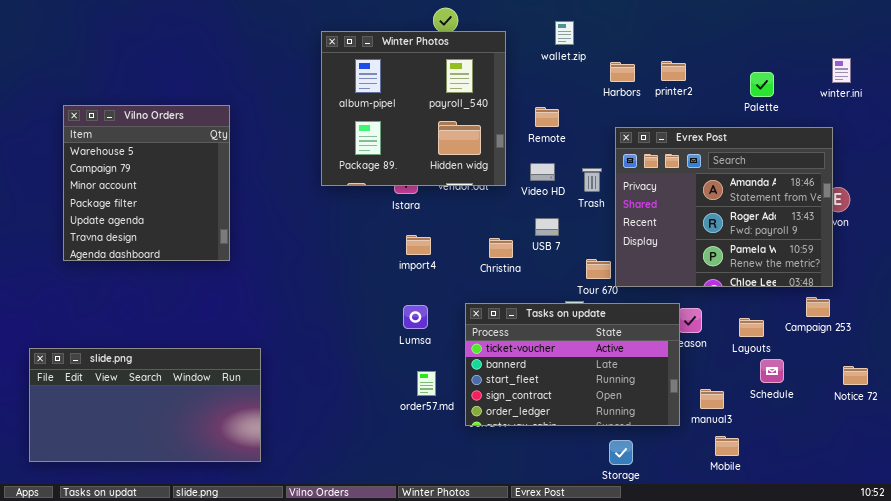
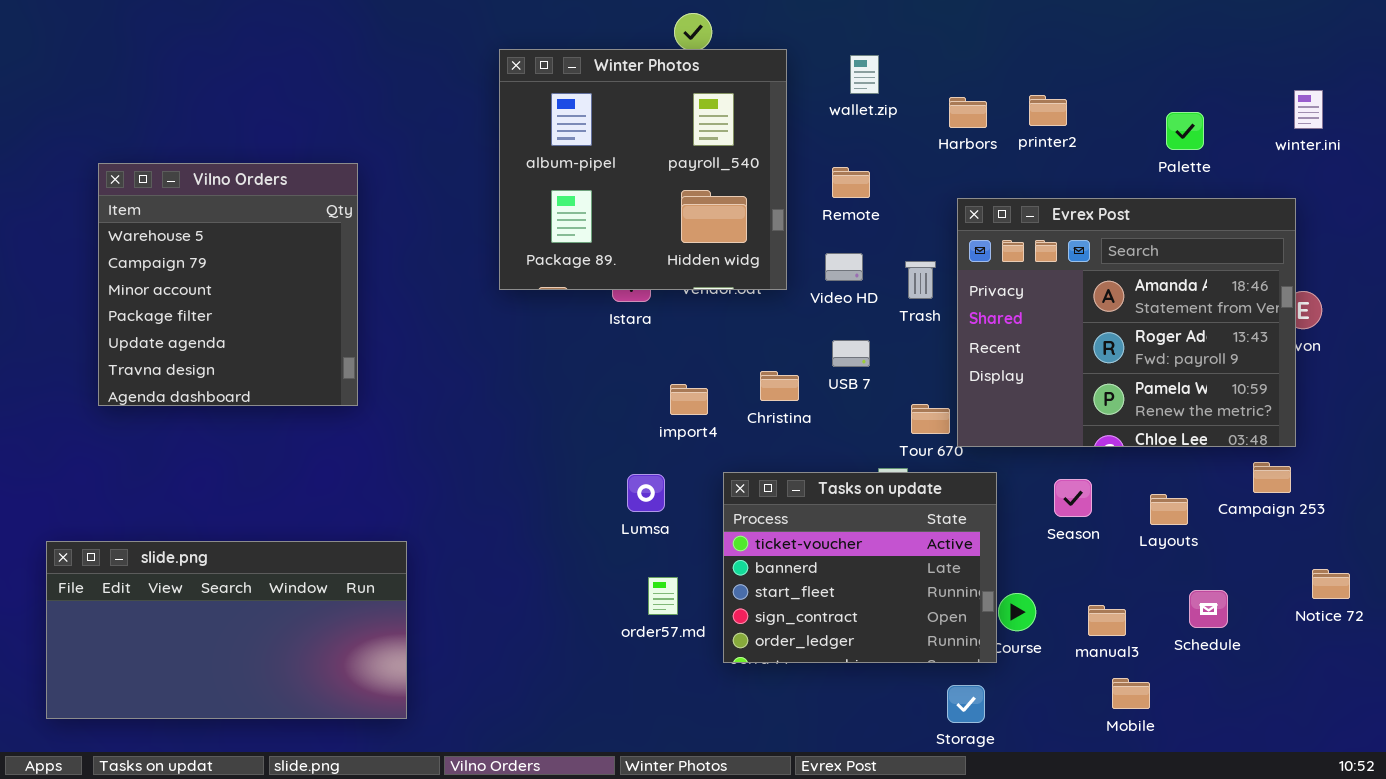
wallet.zip: [555,21,574,45] -> [850,55,879,94], moved
import4: [406,235,431,255] -> [670,384,708,415], moved
Tasks on update: [465,303,680,426] -> [723,472,997,663], resized
Schedule: [760,359,784,383] -> [1189,590,1228,628], moved

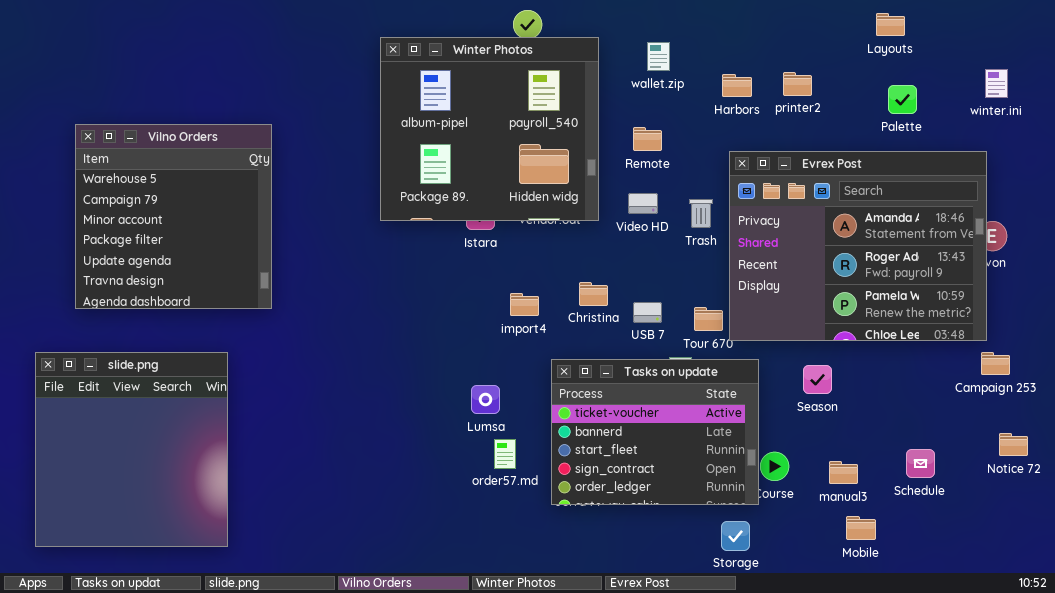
USB 7: [832,340,870,367] -> [633,302,662,323], moved
Campaign 253: [1253,462,1291,493] -> [981,352,1010,375], moved
Lumsa: [627,474,665,512] -> [471,385,500,414], moved
Layouts: [1150,494,1188,525] -> [876,13,905,36], moved
slide.png: [46,541,407,719] -> [35,352,228,547], resized

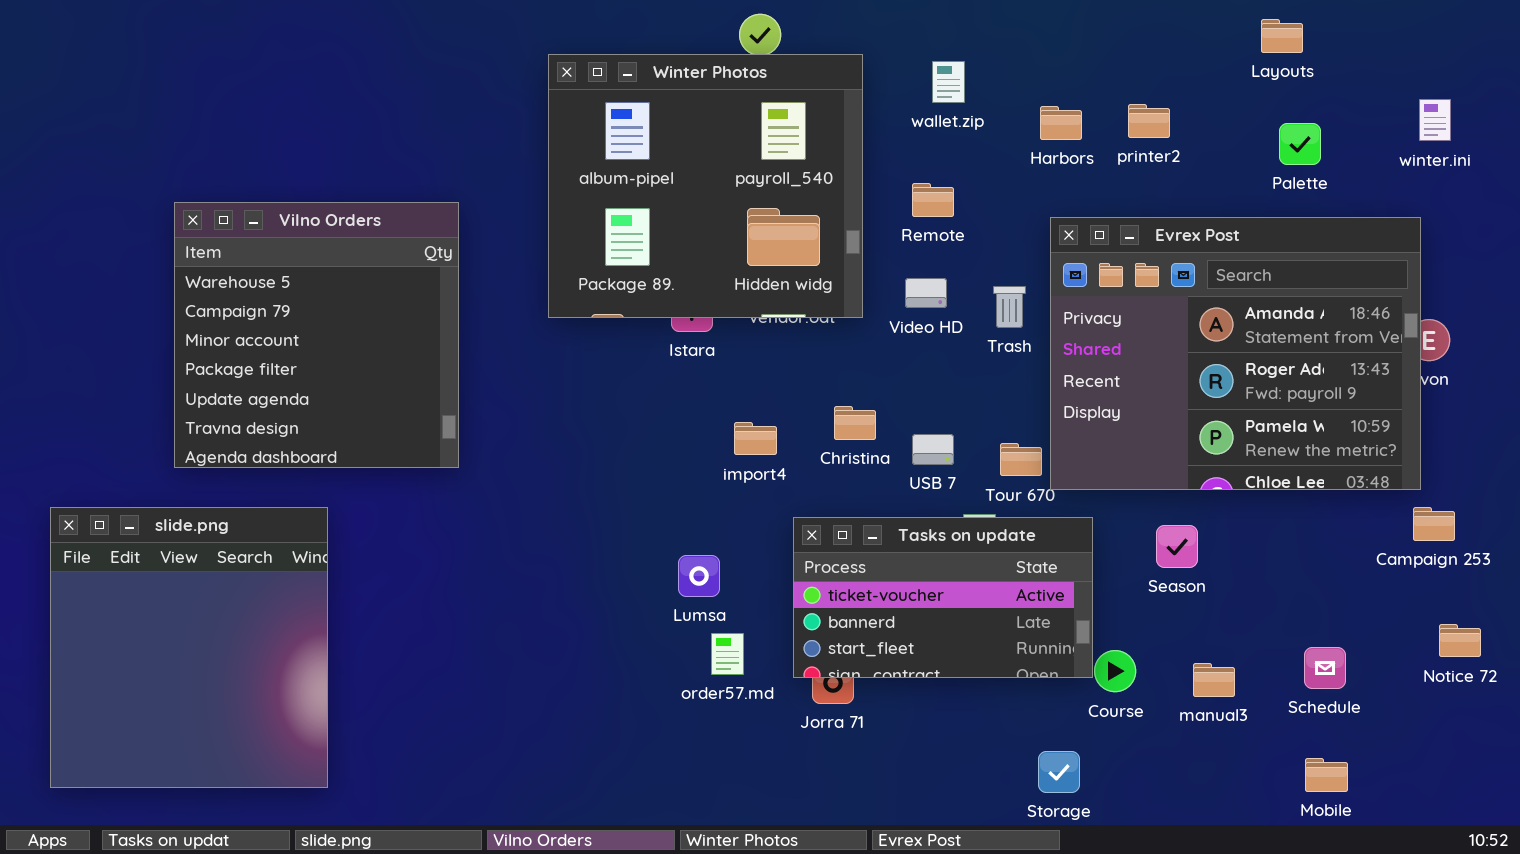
Vilno Orders: [75,124,272,309] -> [174,202,459,468], moved
Tasks on update: [551,359,759,505] -> [793,517,1093,678], resized
Mobile: [846,516,876,540] -> [1305,758,1348,792], moved

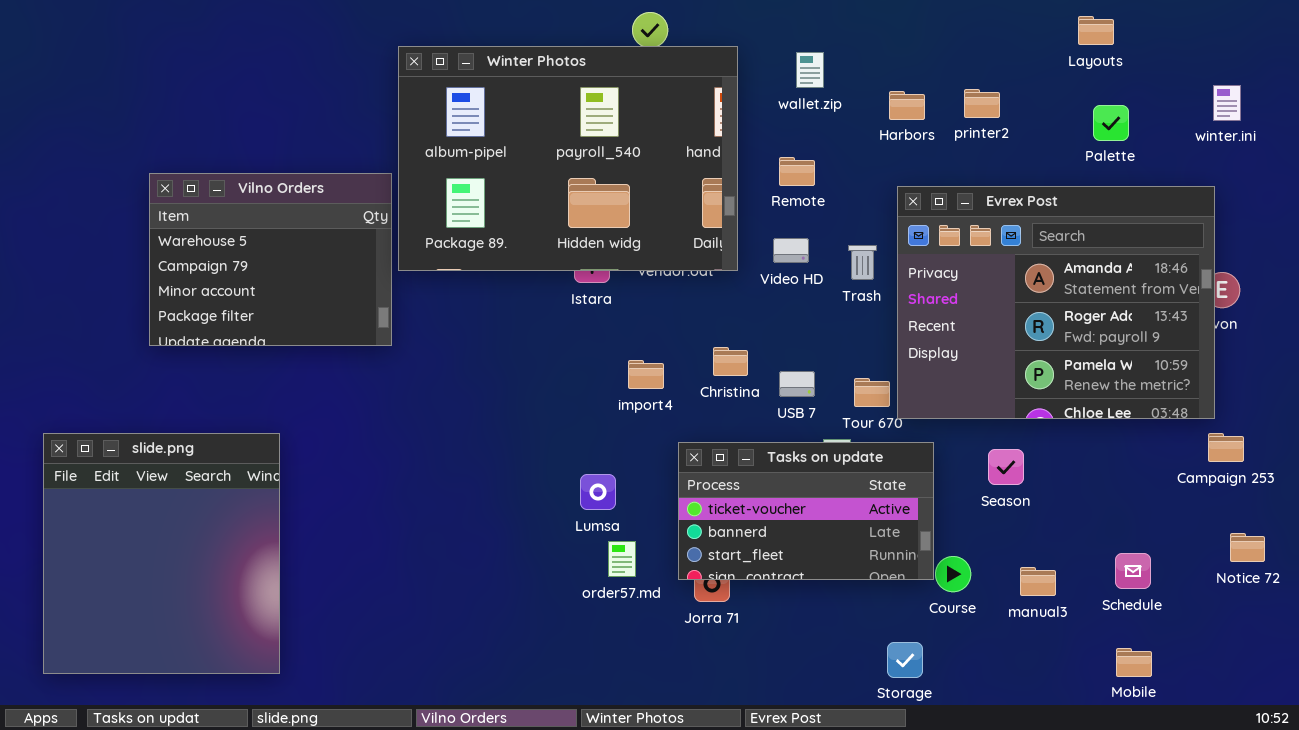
Winter Photos: [548,54,863,318] -> [398,46,738,271], resized
Vilno Orders: [174,202,459,468] -> [149,173,392,346], resized

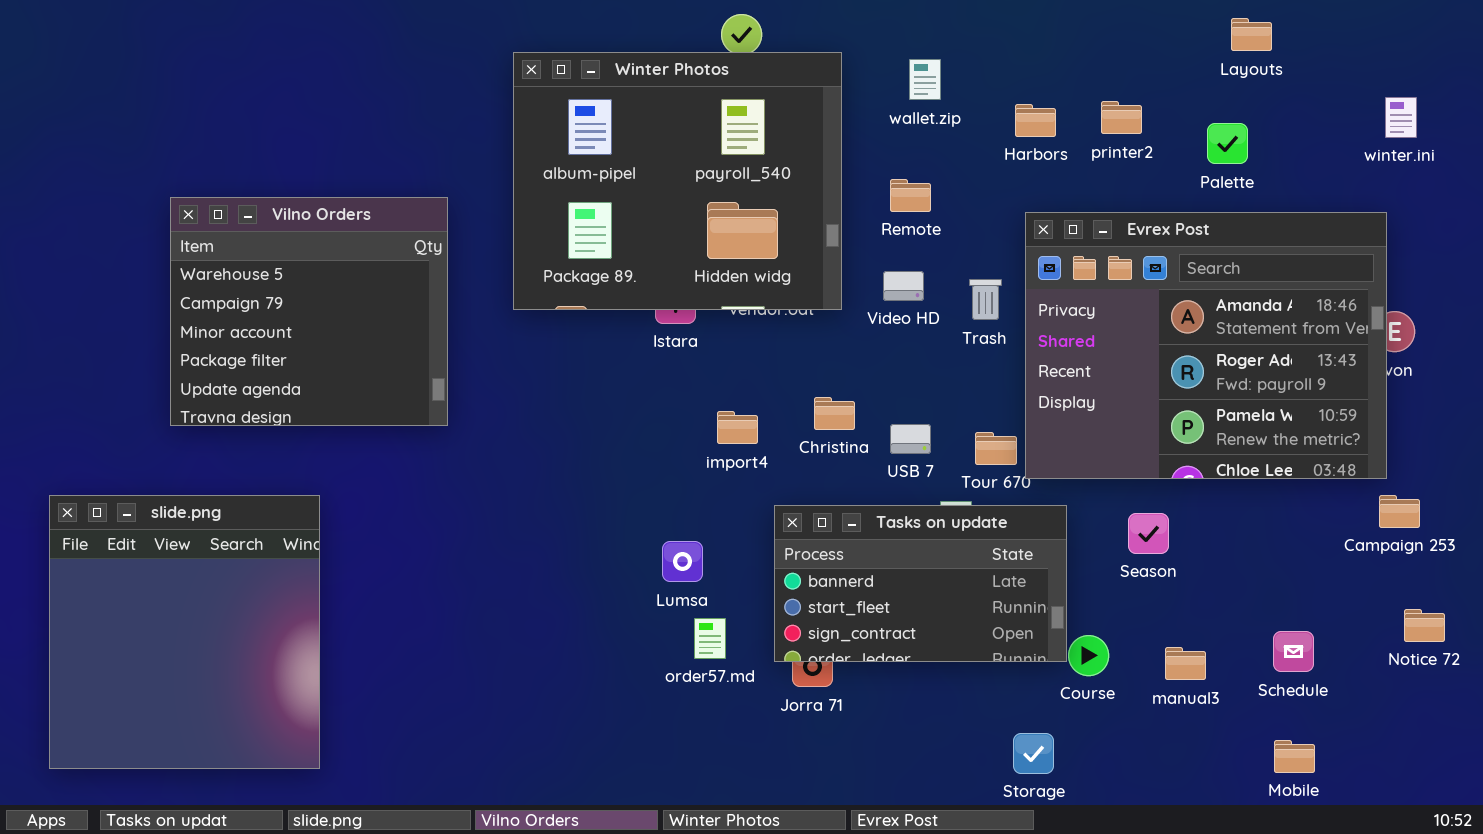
Winter Photos: [398,46,738,271] -> [513,52,842,310], resized
Palette: [1093,105,1129,141] -> [1207,123,1248,164], moved
Vilno Orders: [149,173,392,346] -> [170,197,448,426], resized
Tasks on update: [678,442,934,580] -> [774,505,1067,662], scrolled down 1 row

